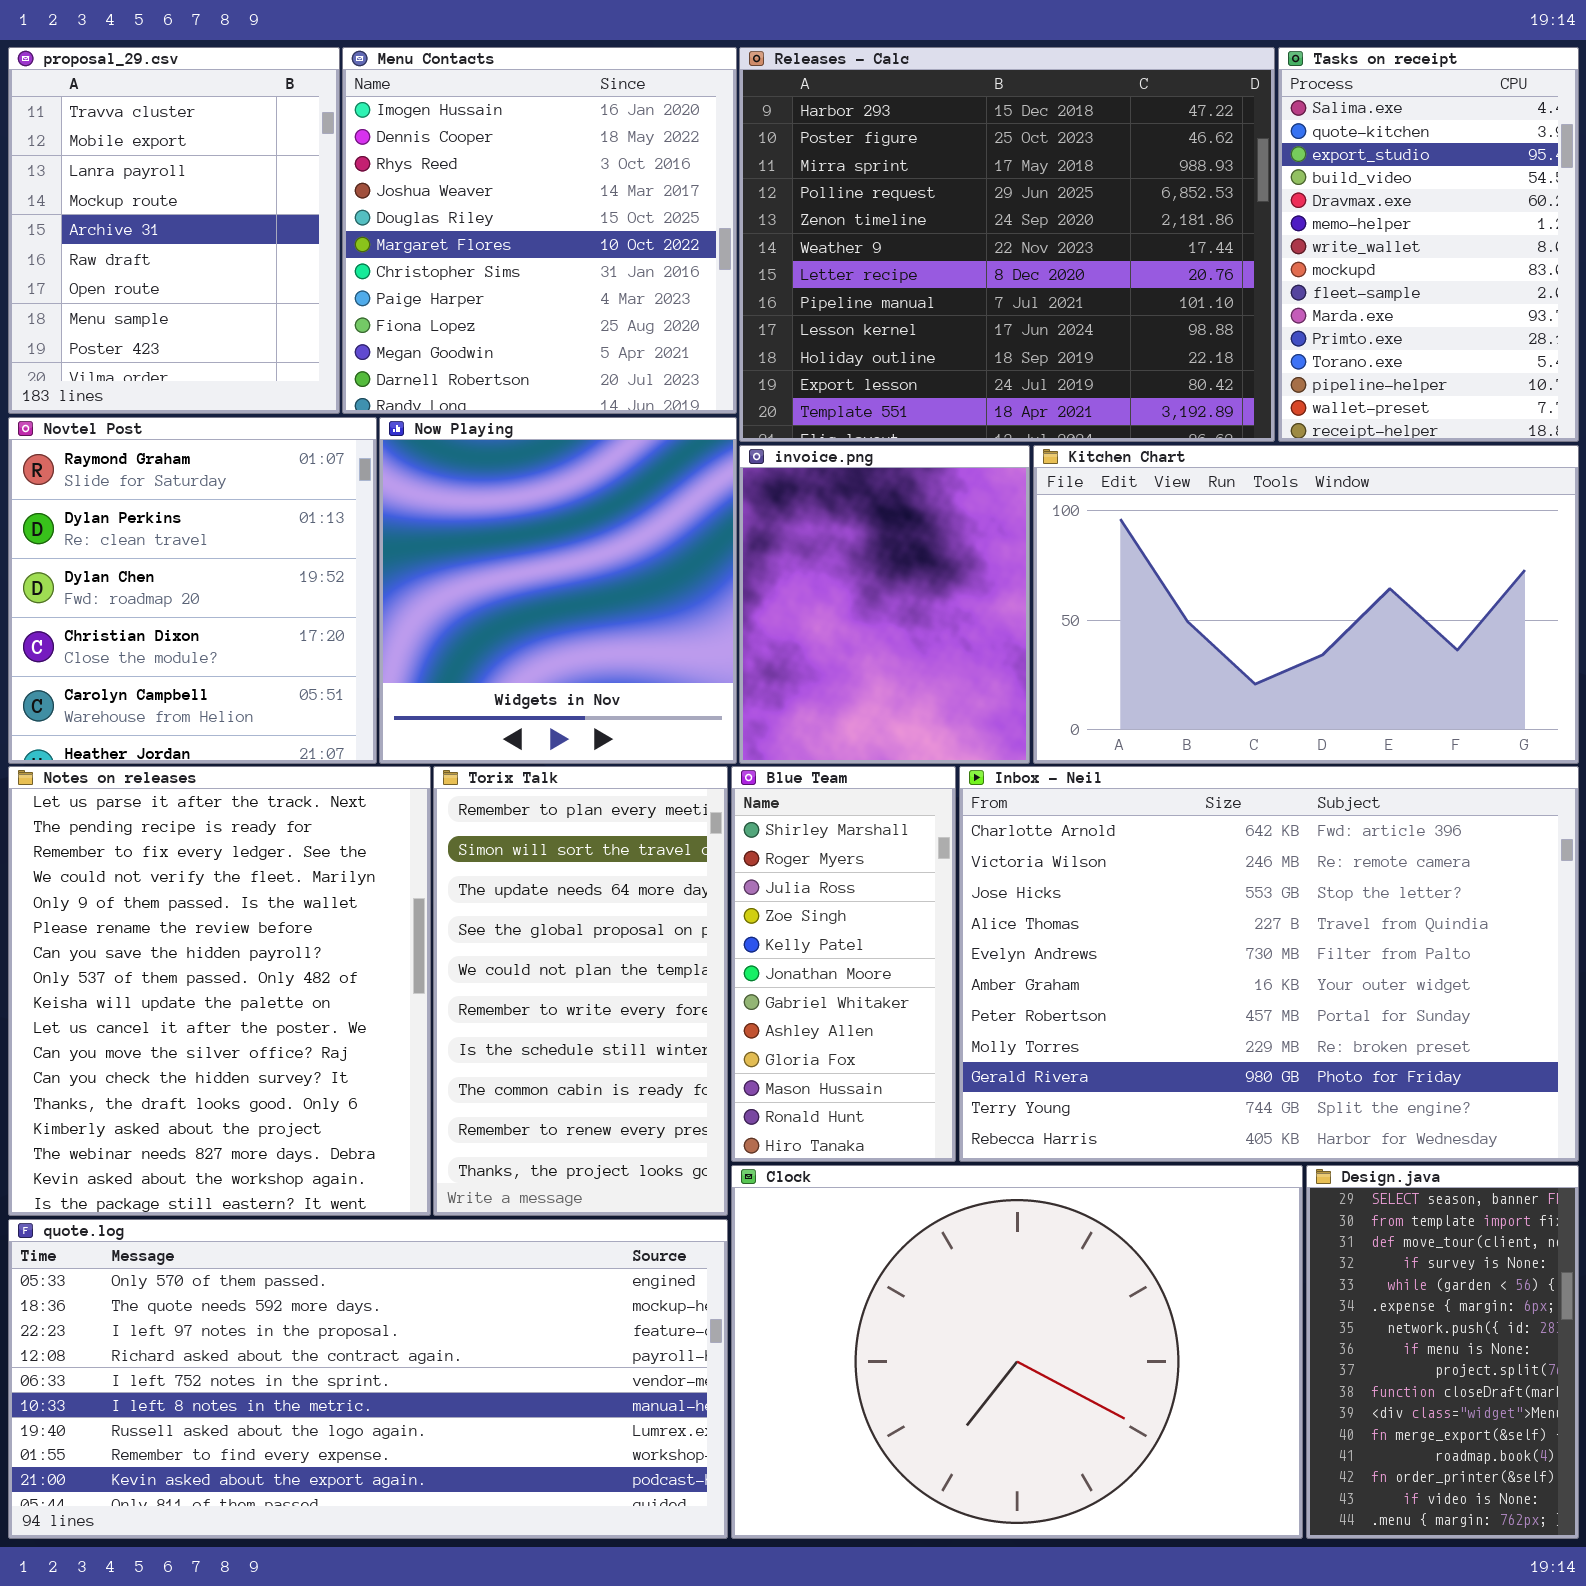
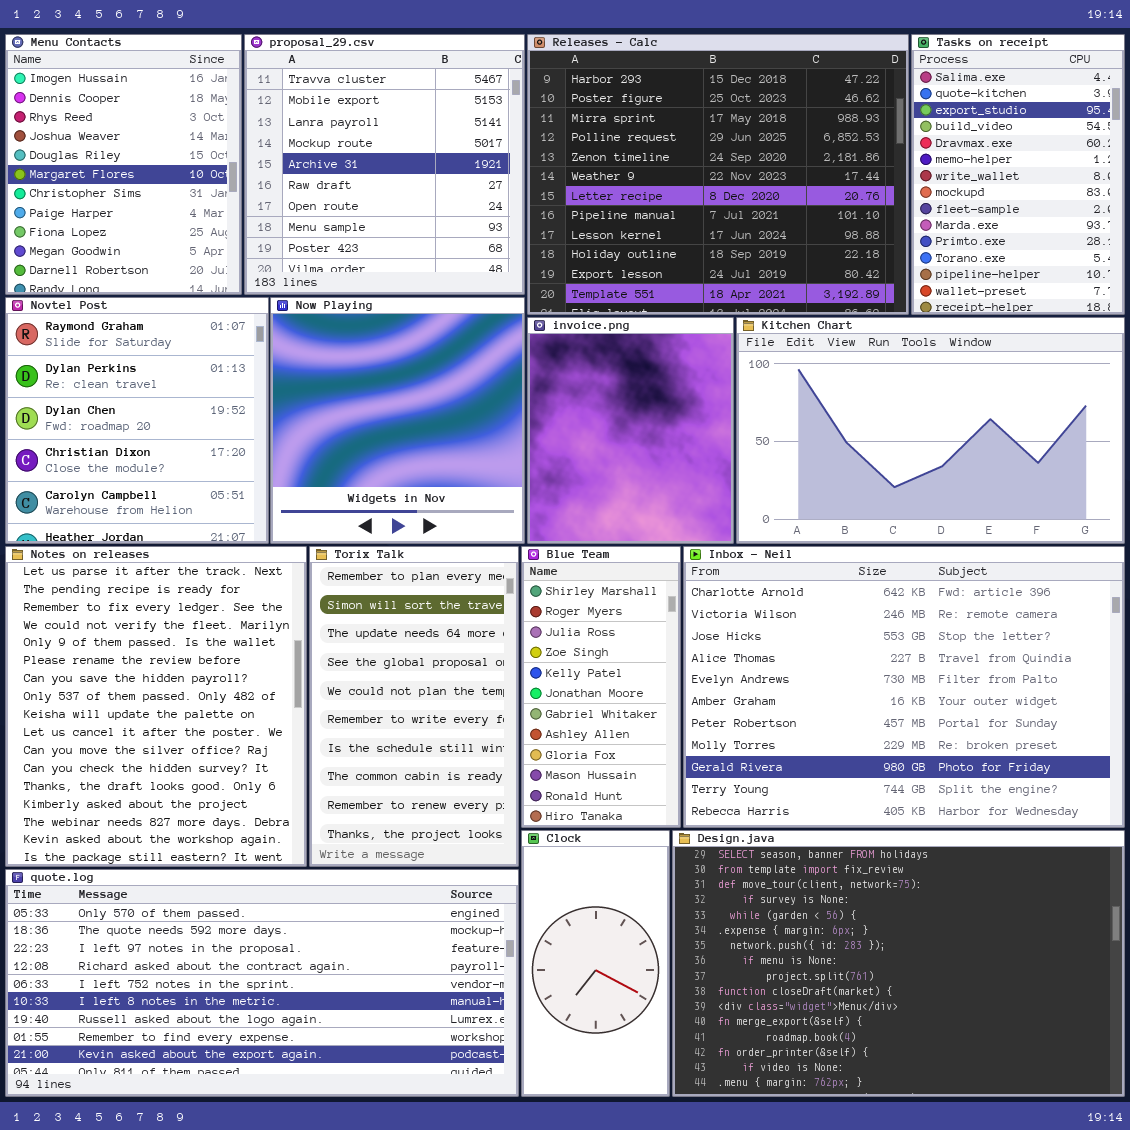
proposal_29.csv: [8,47,340,414] -> [244,34,525,295], moved, resized
Menu Contacts: [342,47,737,414] -> [5,34,242,295], moved, resized
Clock: [731,1165,1303,1539] -> [521,830,670,1097], resized
Design.java: [1306,1165,1579,1539] -> [672,830,1125,1097], resized

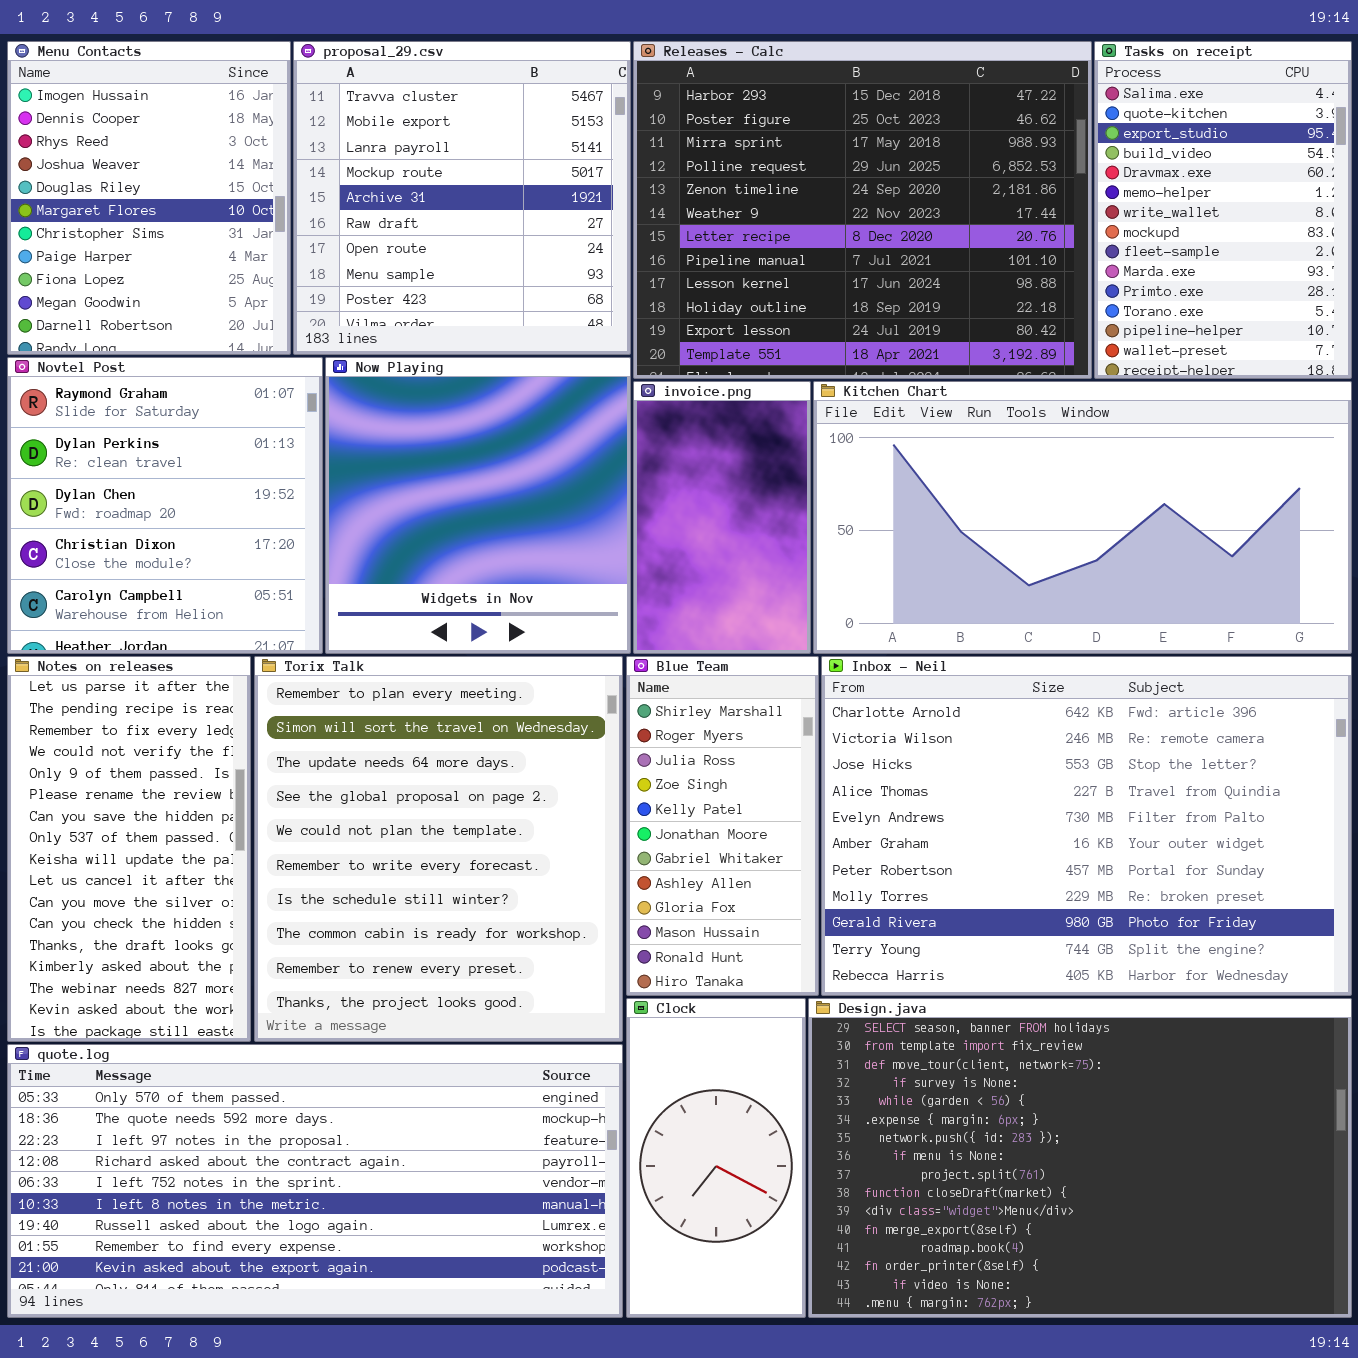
invoice.png: [527,317,734,544] -> [633,381,811,654], resized
Kitchen Chart: [736,317,1125,544] -> [813,381,1352,654], resized
Notes on releases: [5,546,307,867] -> [7,656,251,1042], resized
Torix Talk: [309,546,519,867] -> [254,656,623,1042], resized

